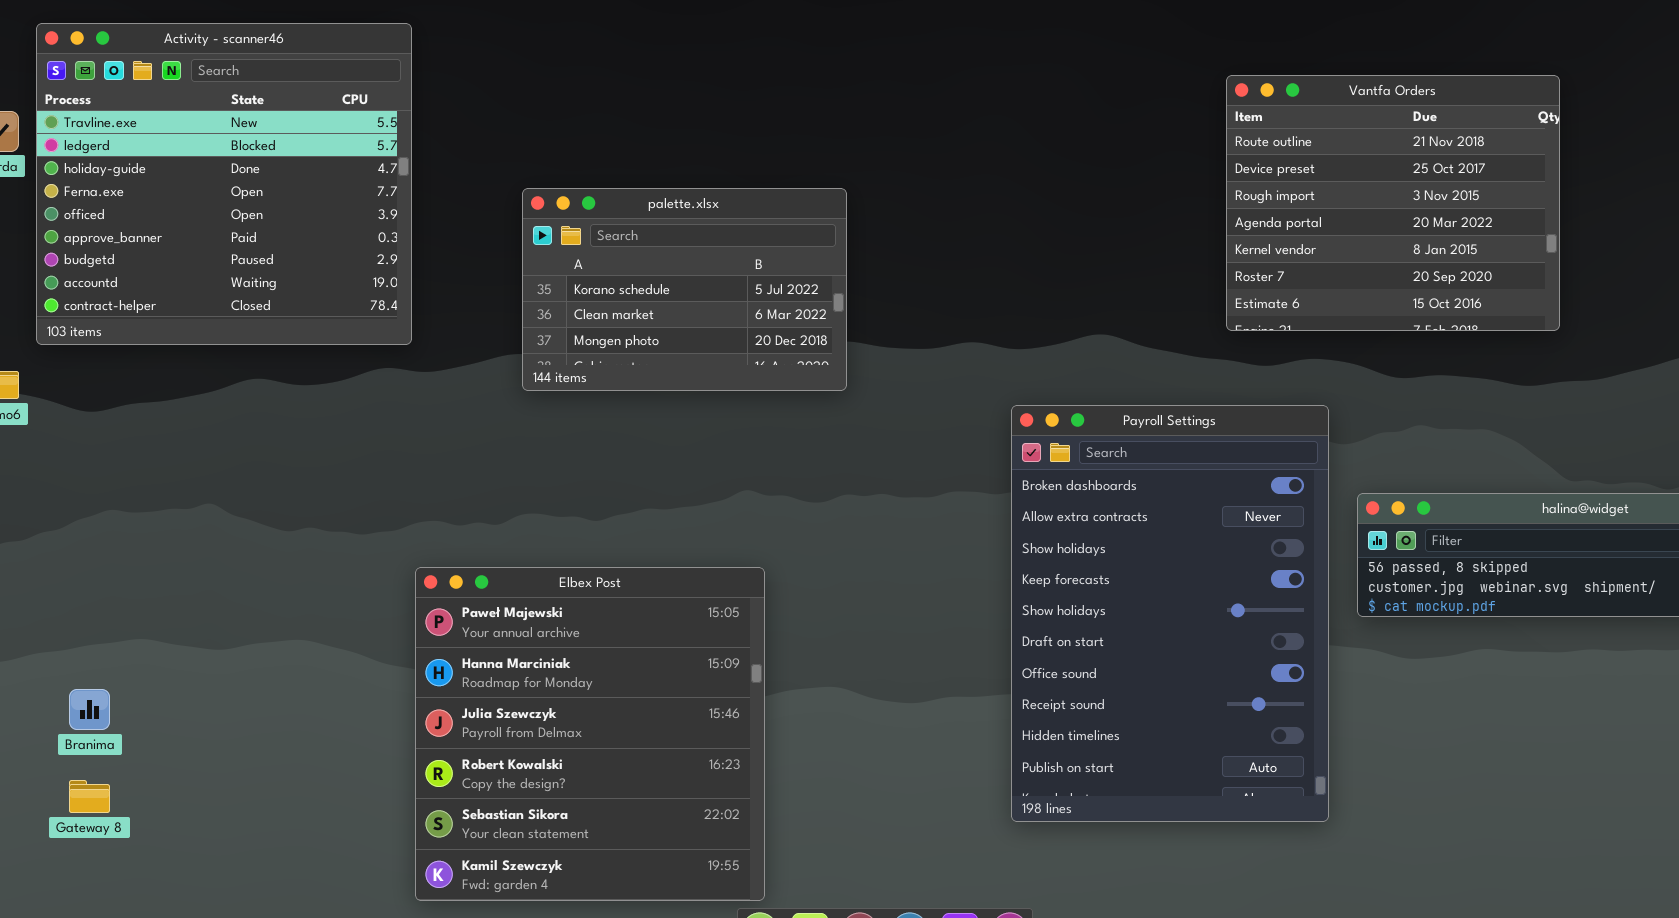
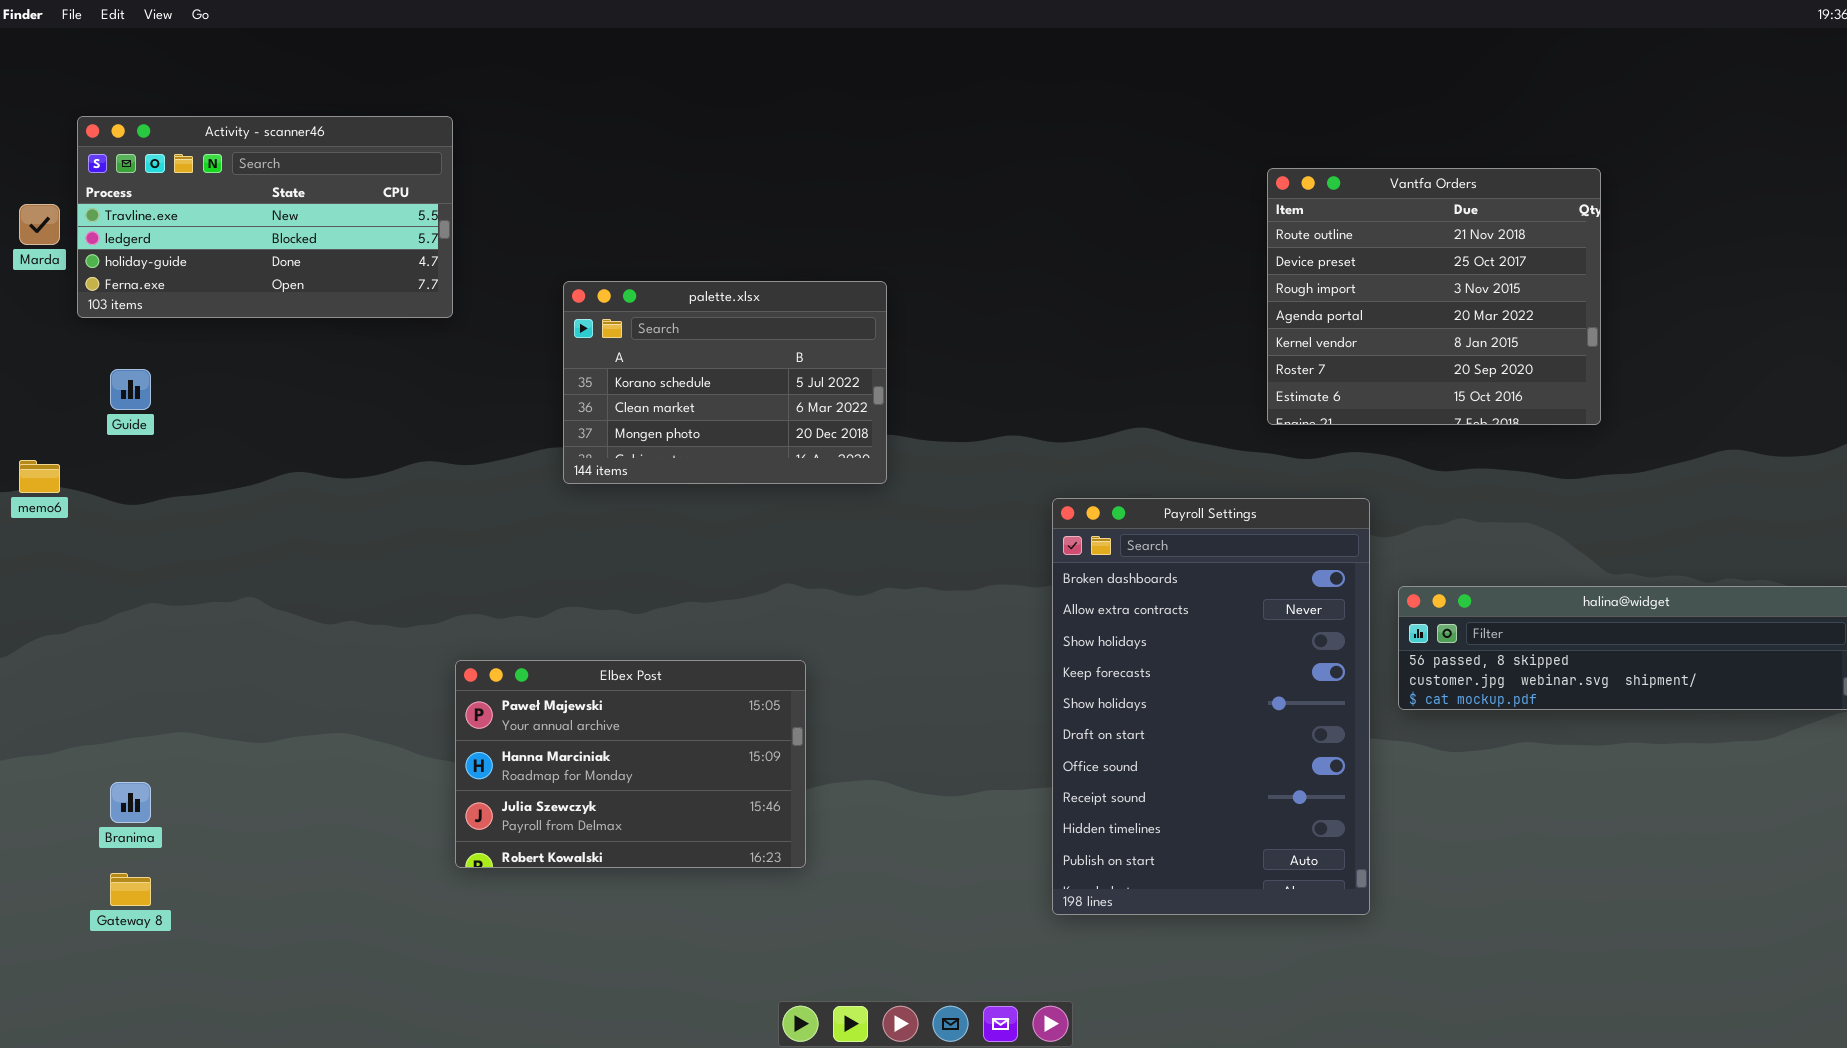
Activity - scanner46: [36,23,412,345] -> [77,116,453,318], resized
Elbex Post: [415,567,765,901] -> [455,660,806,868], resized

